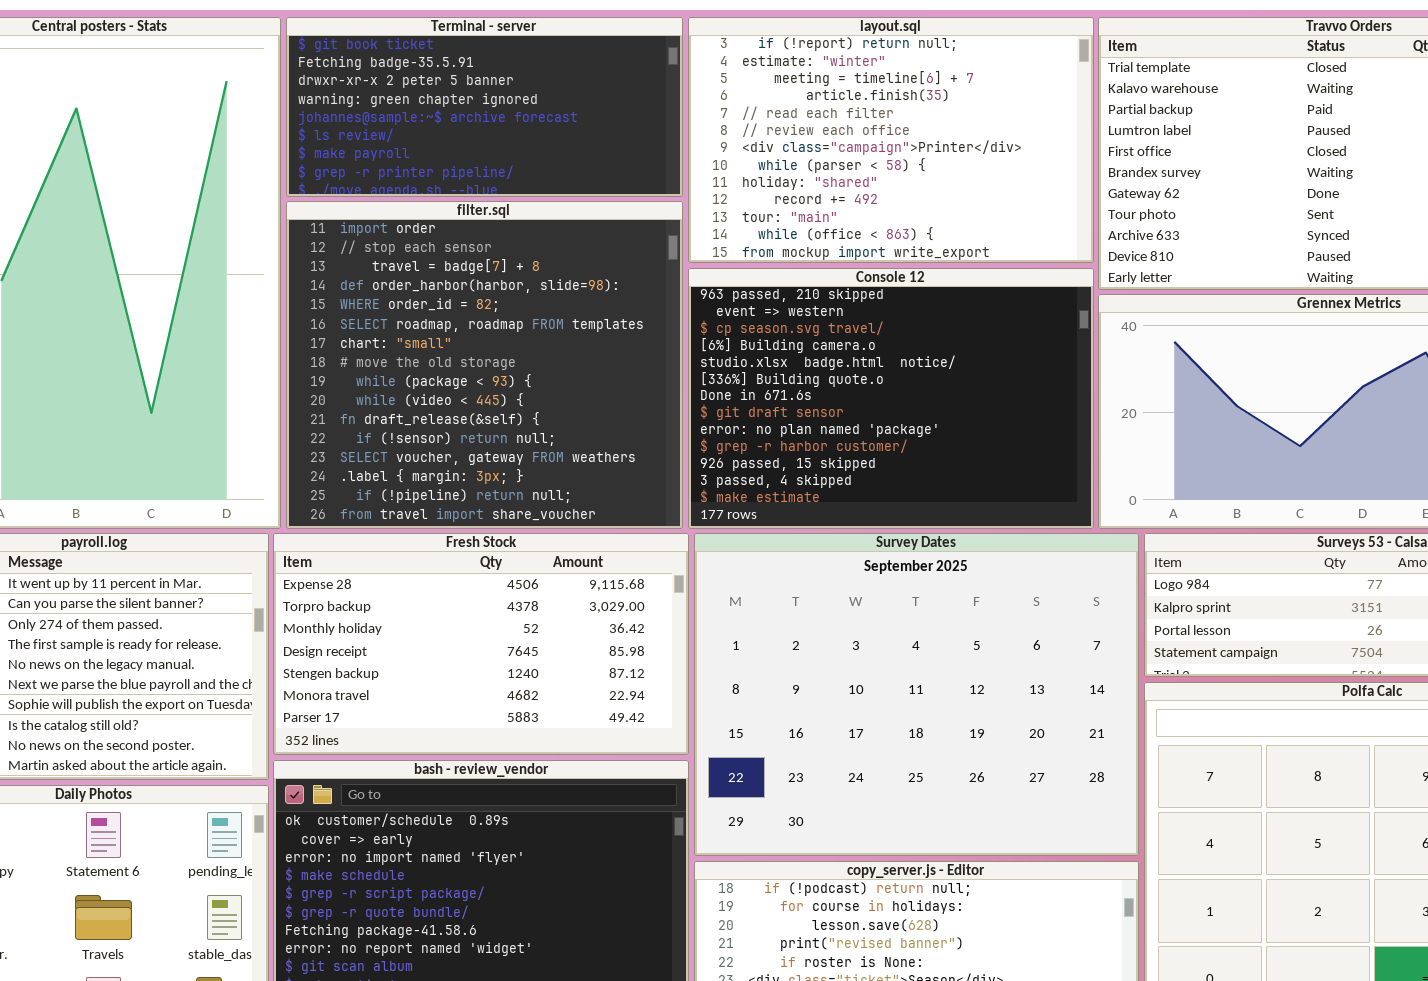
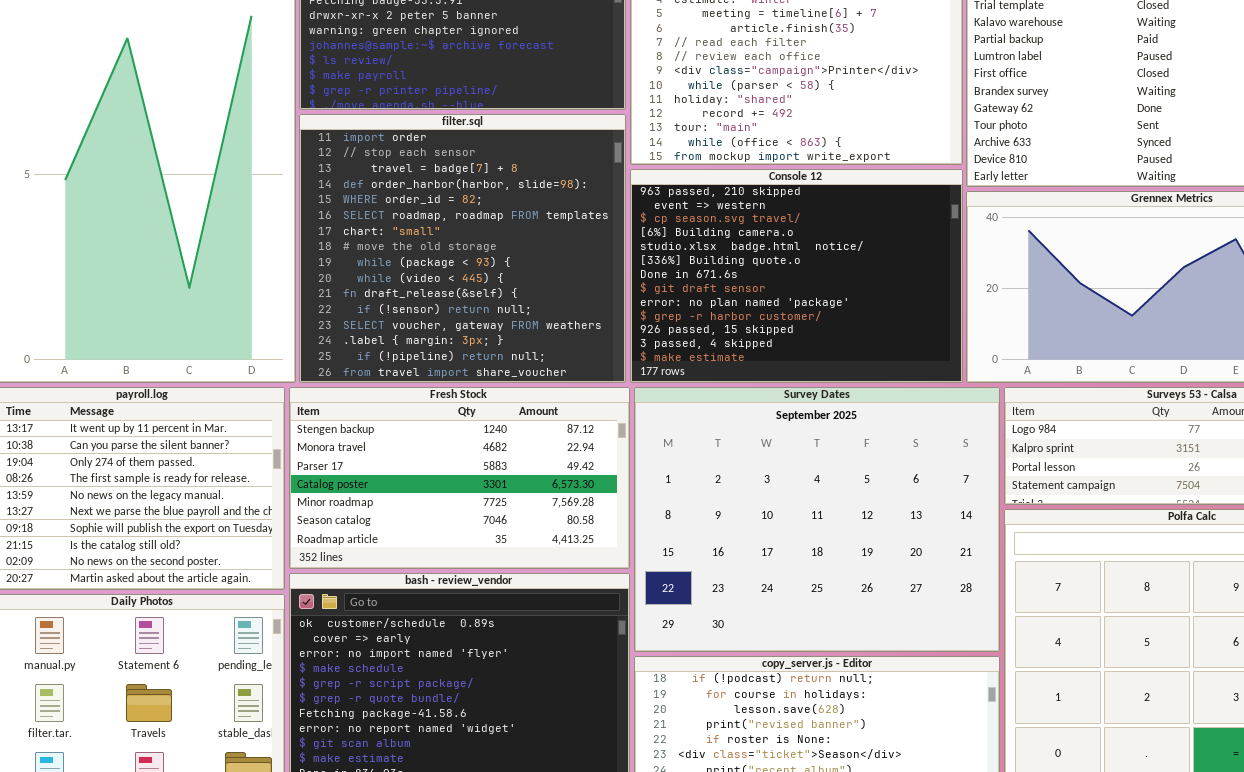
Fresh Stock: [273,533,689,755] -> [289,387,630,569], scrolled down 4 rows

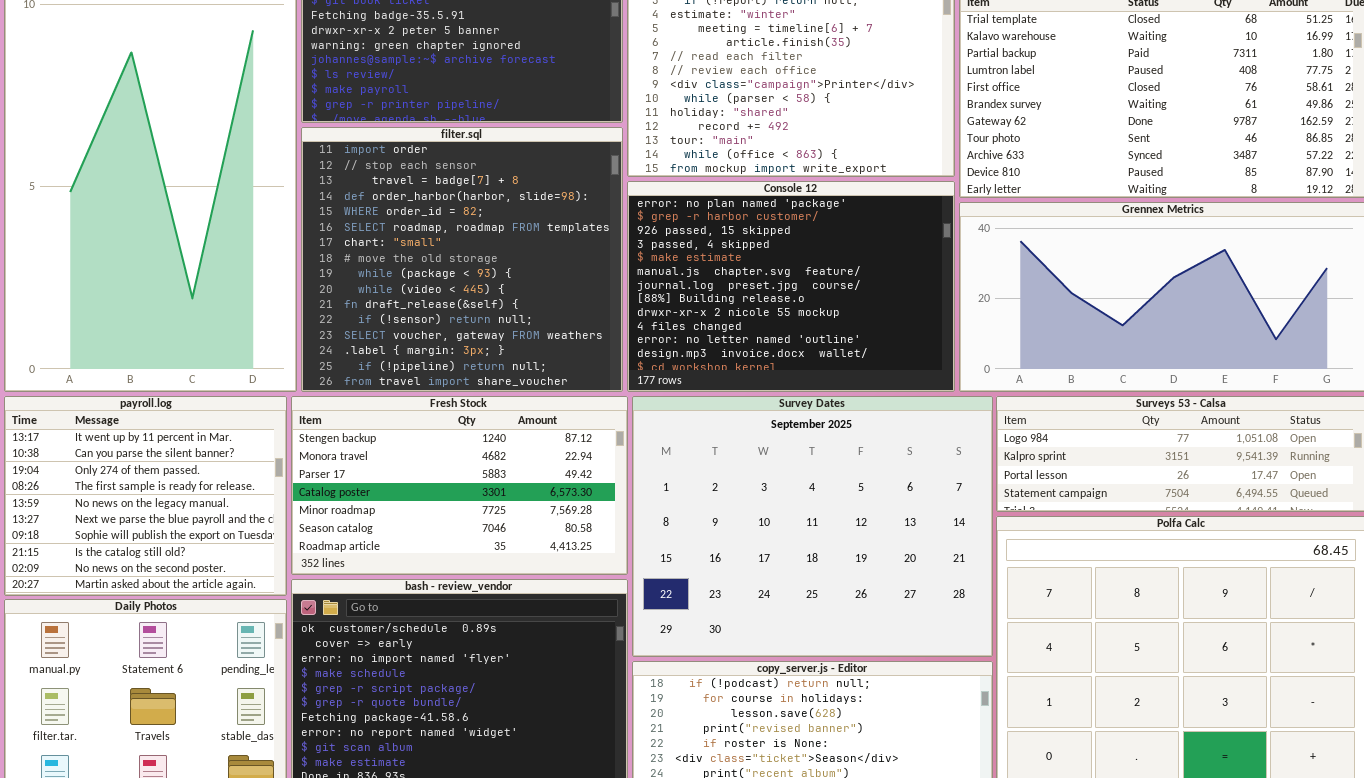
Console 12: [630,169,963,383] -> [627,181,955,392], scrolled down 8 rows

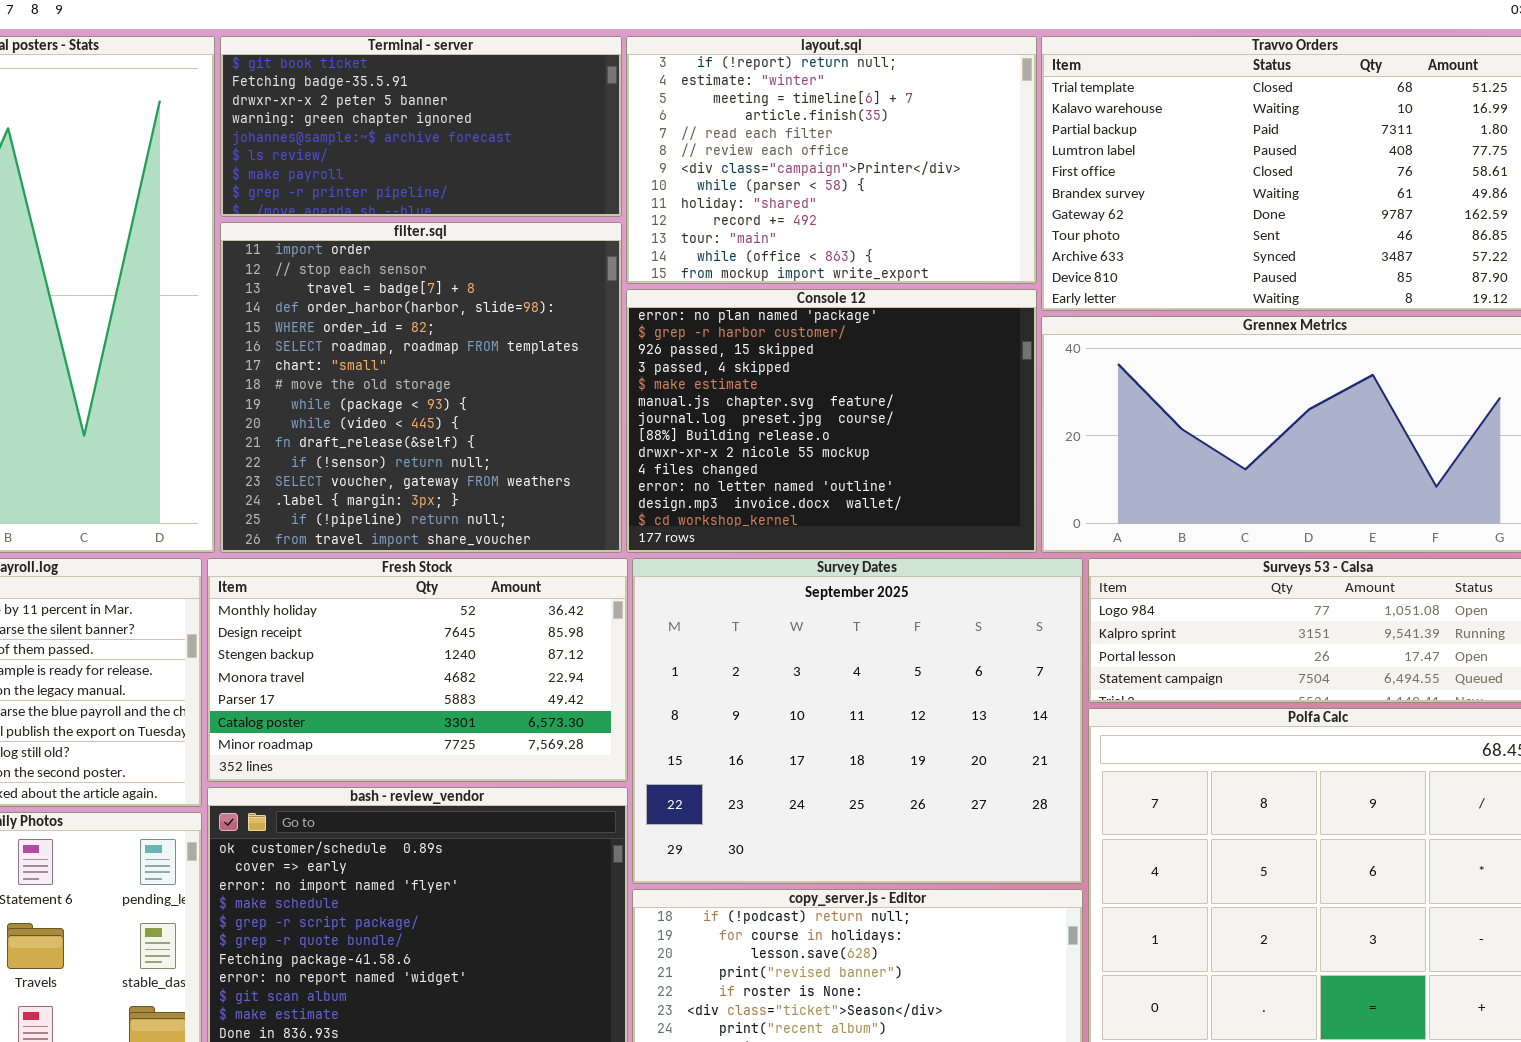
Fresh Stock: [291,396,628,575] -> [207,558,628,782], scrolled up 2 rows

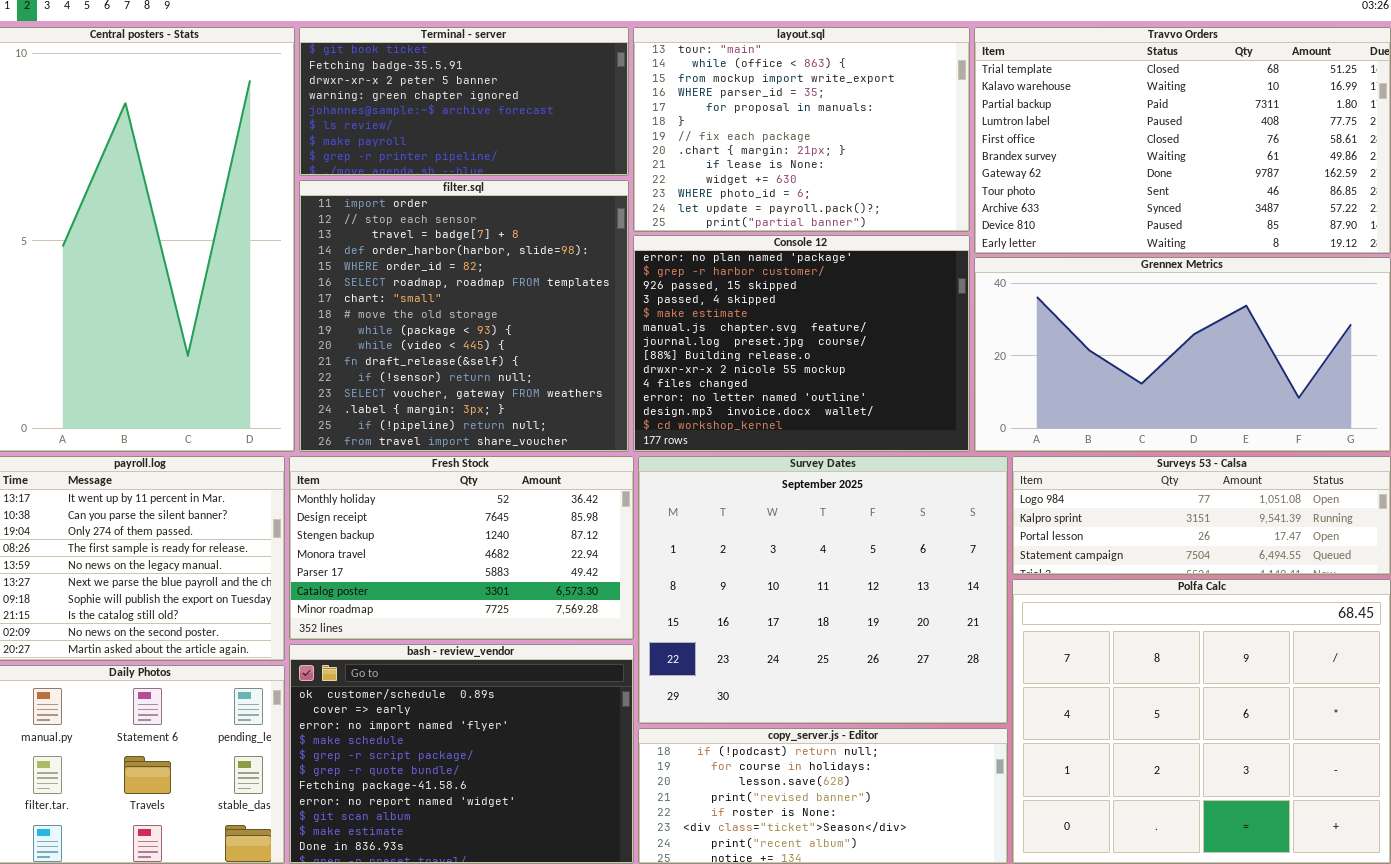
layout.sql: [626,36,1037,284] -> [633,27,970,232], scrolled down 10 rows

